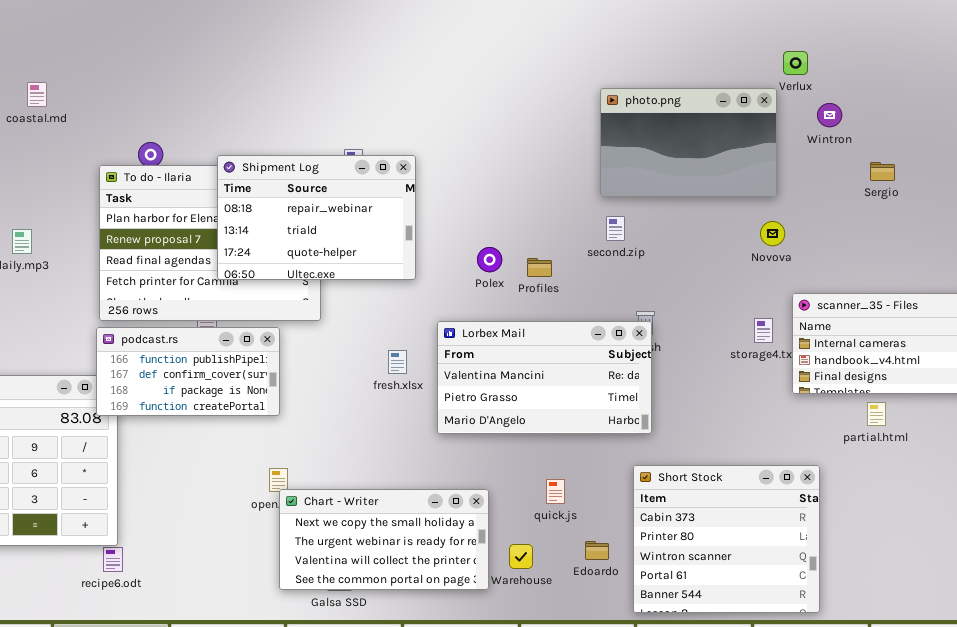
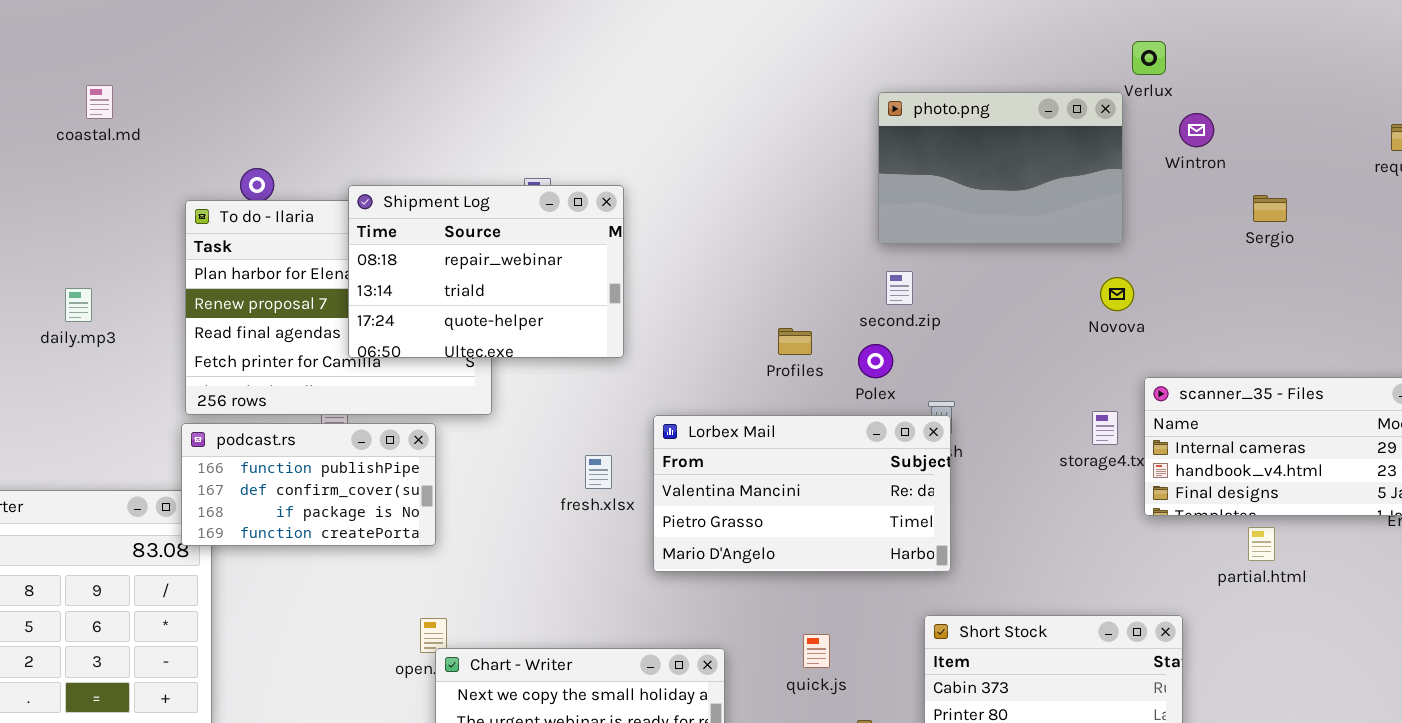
Polex: [477,247,502,272] -> [858,344,893,378], moved

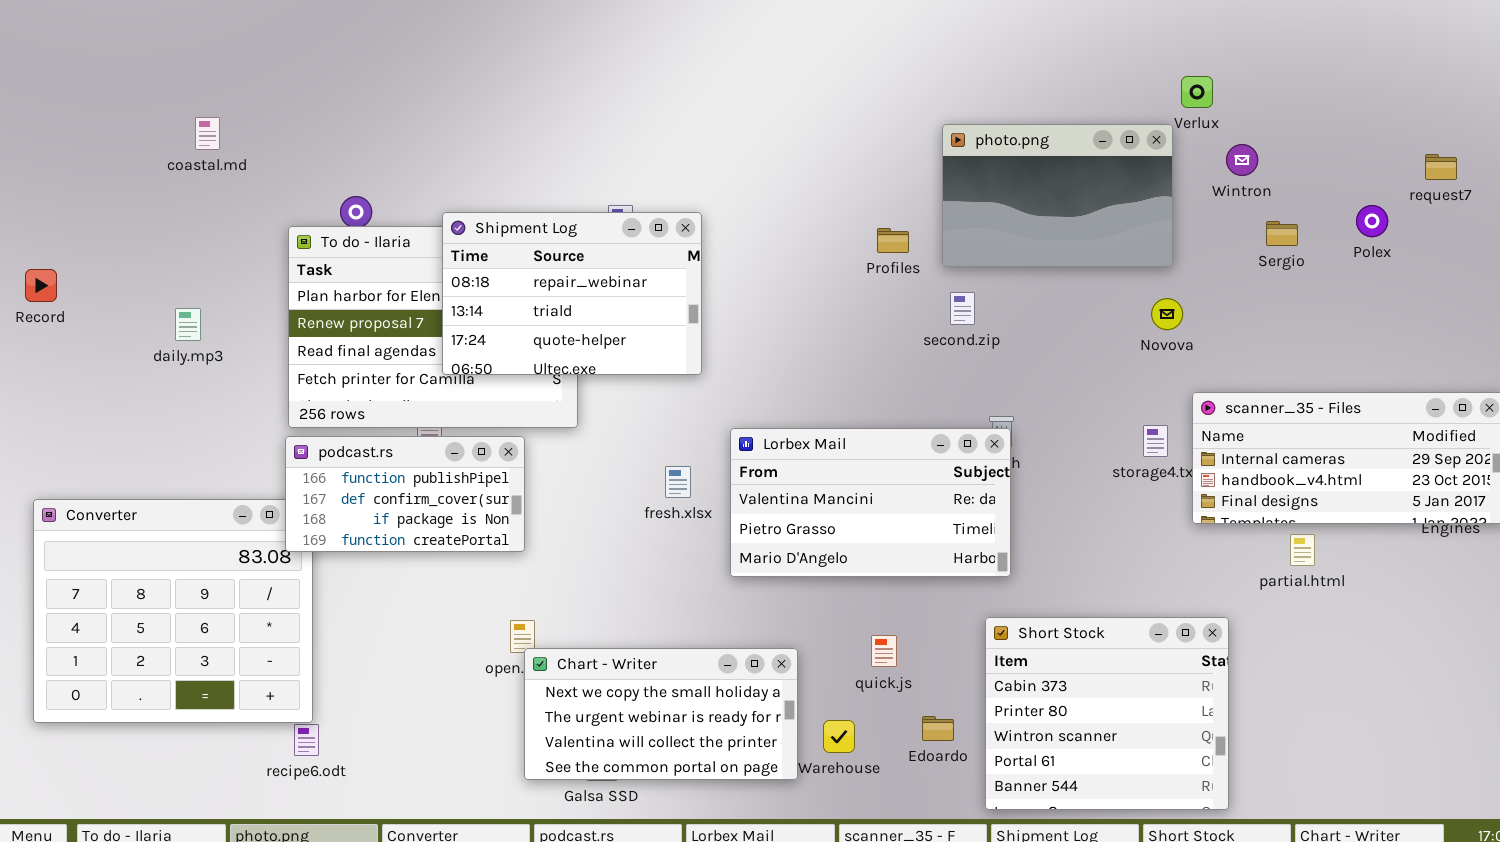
Sergio: [1253,195,1287,222] -> [1266,221,1298,246], moved
Profiles: [778,328,812,355] -> [877,228,909,253], moved
Polex: [858,344,893,378] -> [1356,205,1388,237], moved

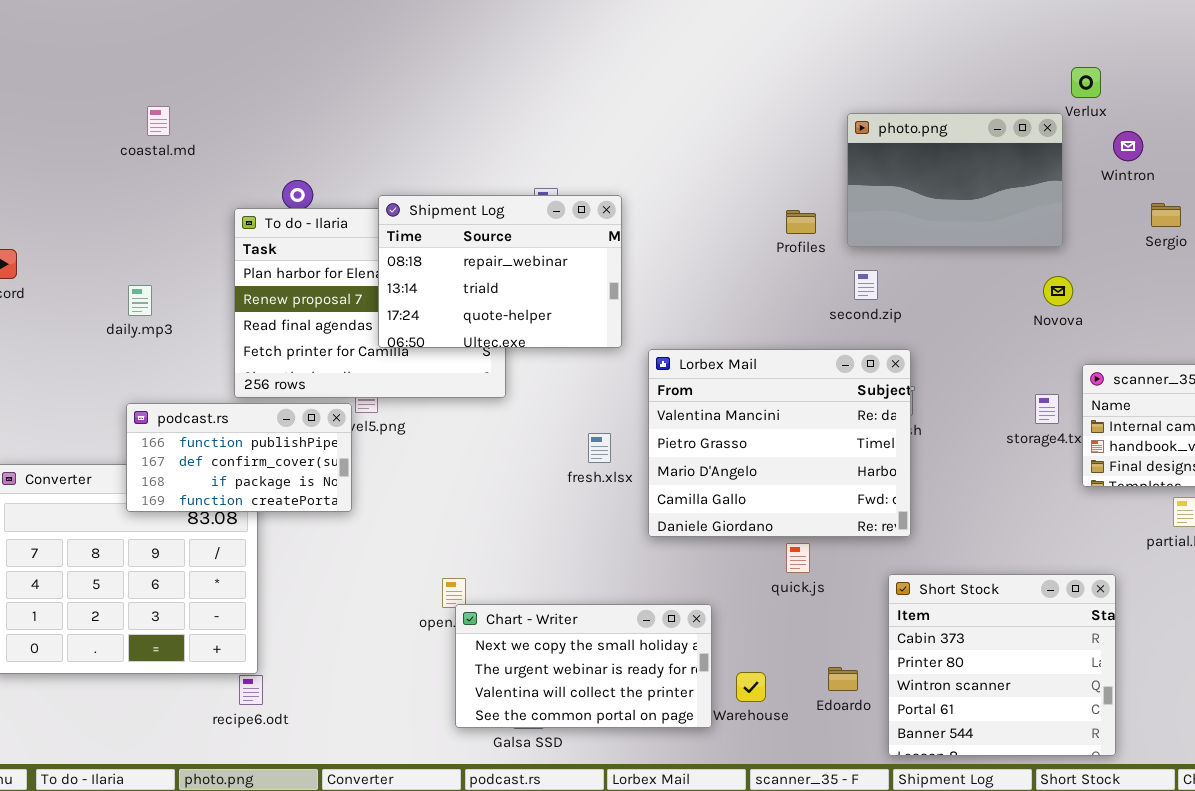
Lorbex Mail: [730,428,1011,577] -> [648,349,911,537], resized
podcast.rs: [285,436,525,552] -> [126,403,352,512], moved
quick.js: [871,635,897,667] -> [786,543,810,573], moved

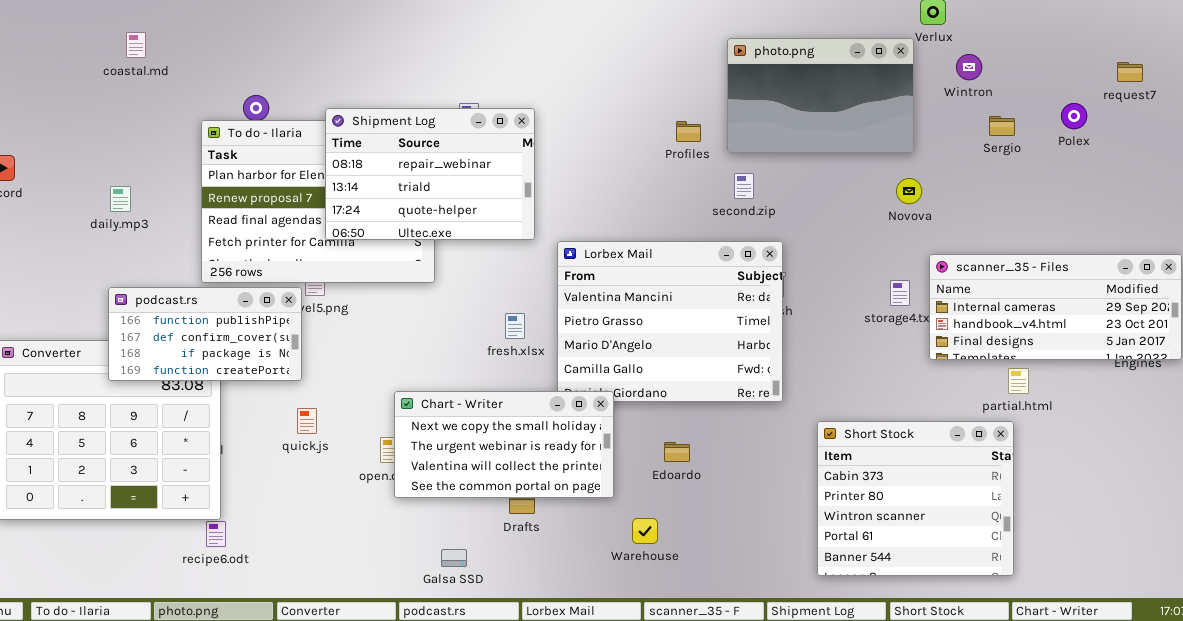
quick.js: [786,543,810,573] -> [297,408,317,434], moved
Short Stock: [888,574,1116,756] -> [817,421,1014,576], moved
Chart - Writer: [455,604,712,728] -> [394,391,614,498], moved
Edoardo: [828,667,858,691] -> [664,442,690,462], moved

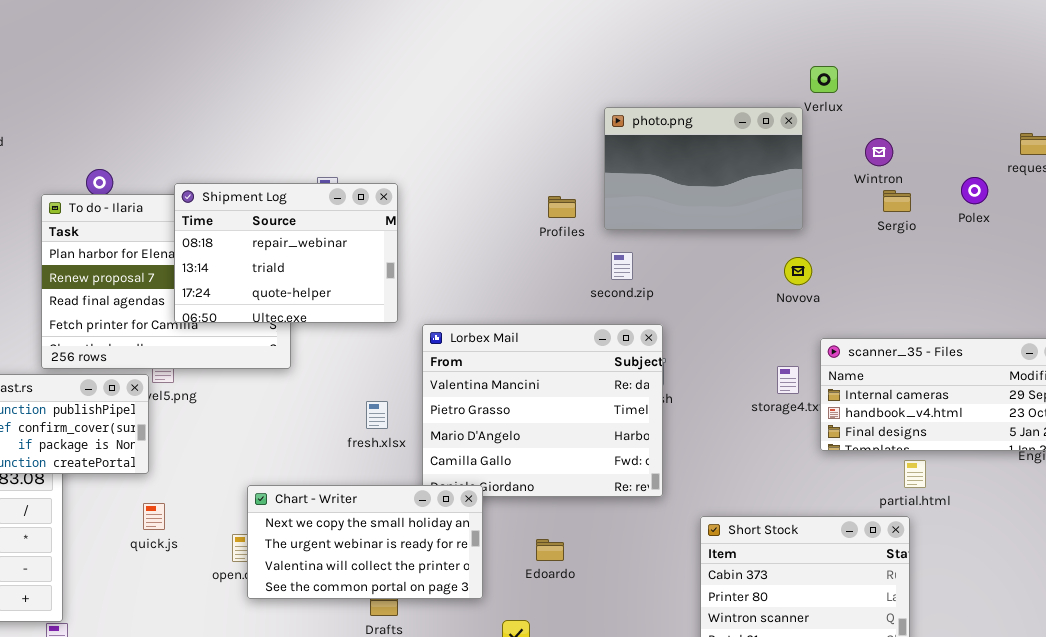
Wintron: [956,54,982,80] -> [865,138,893,166], moved

